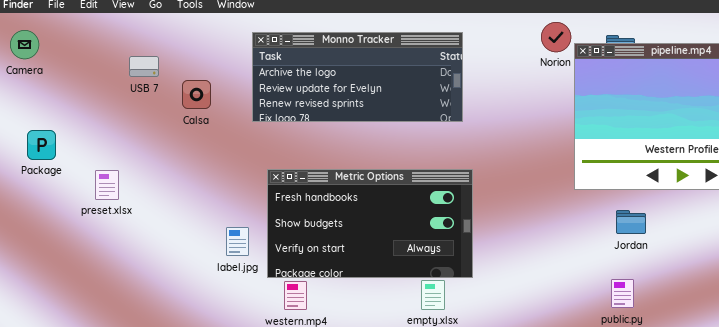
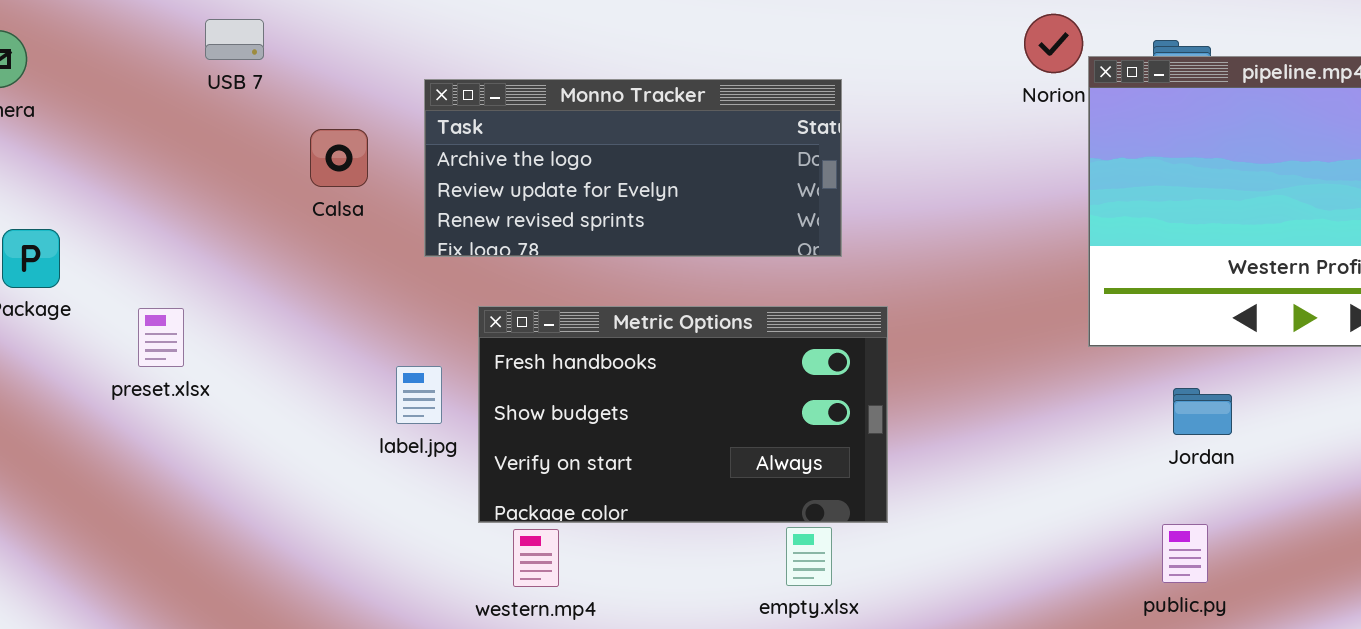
Monno Tracker: [252,32,463,122] -> [424,79,842,257], moved
USB 7: [129,56,159,77] -> [205,19,264,60], moved
label.jpg: [226,227,249,256] -> [396,366,442,424], moved

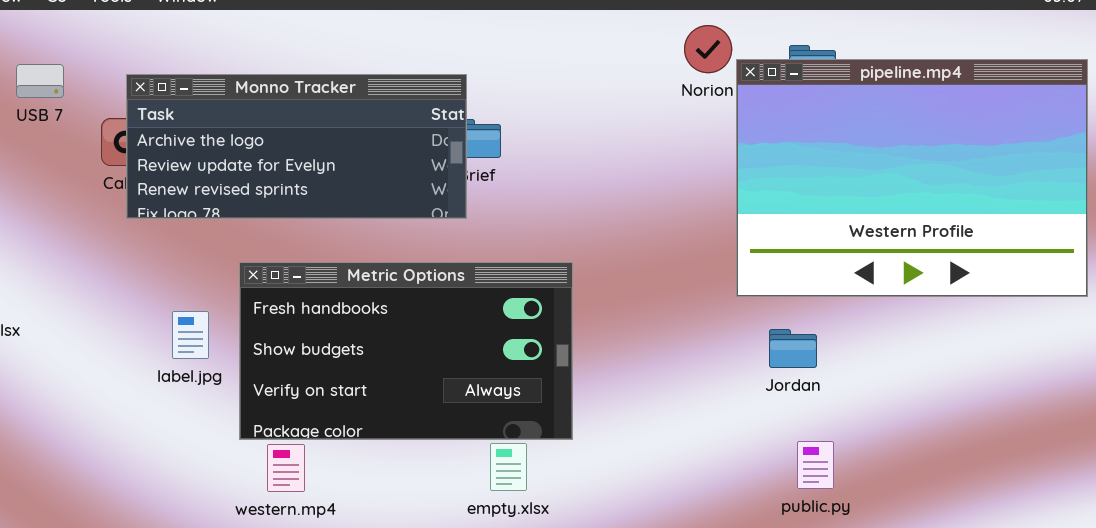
USB 7: [205,19,264,60] -> [16,64,64,98], moved
Monno Tracker: [424,79,842,257] -> [126,74,467,219], moved
Jordan: [1173,388,1232,435] -> [769,329,817,368], moved

